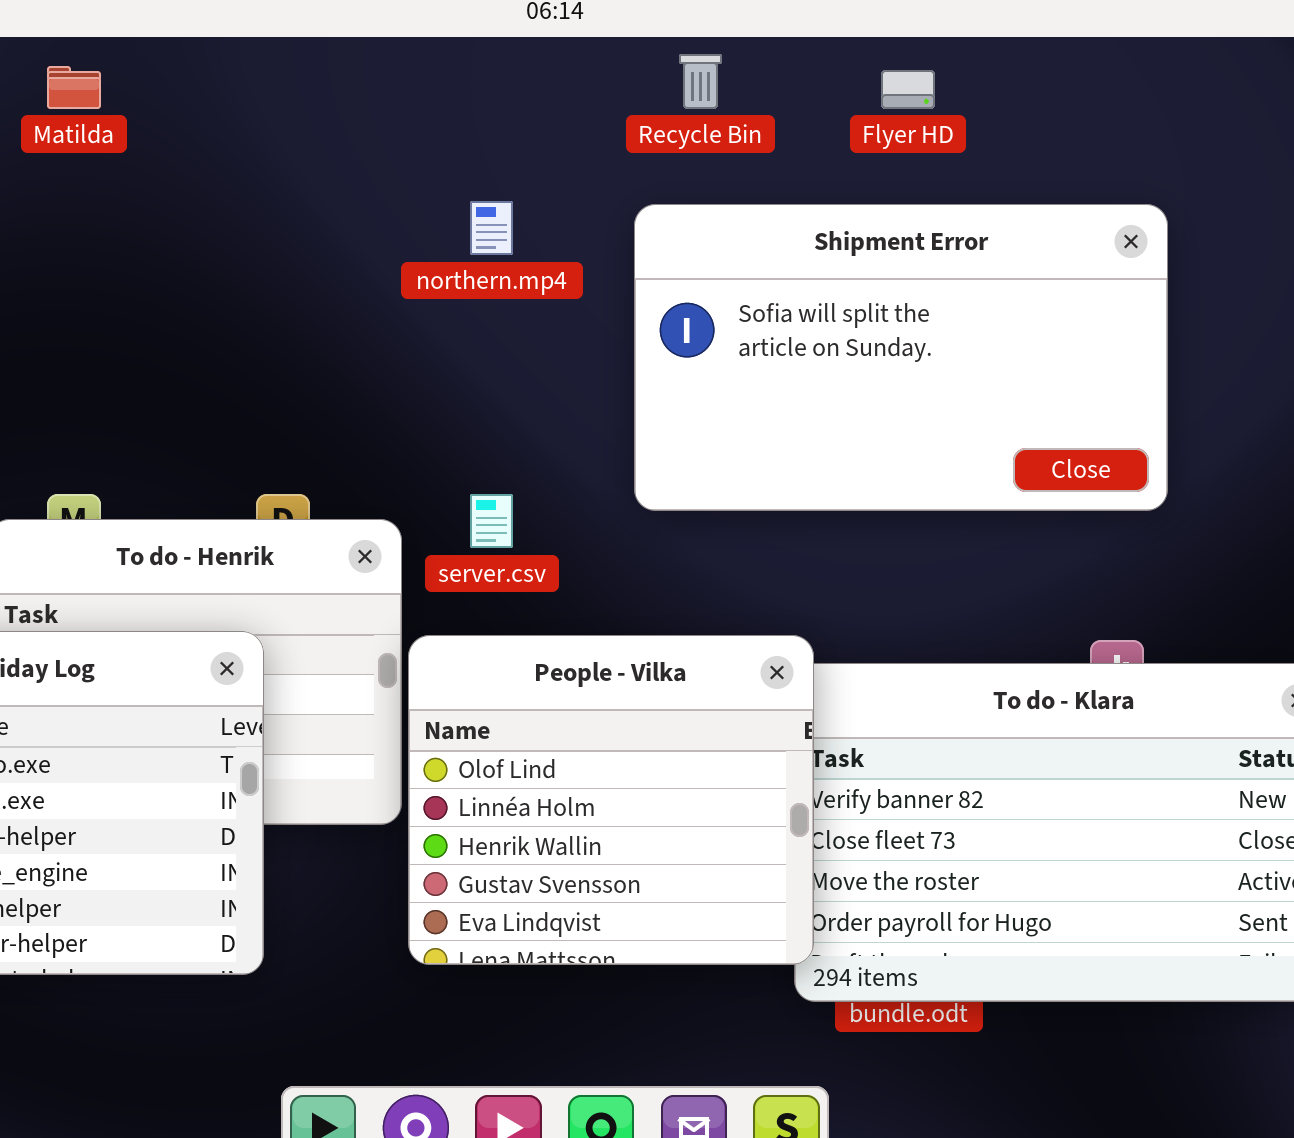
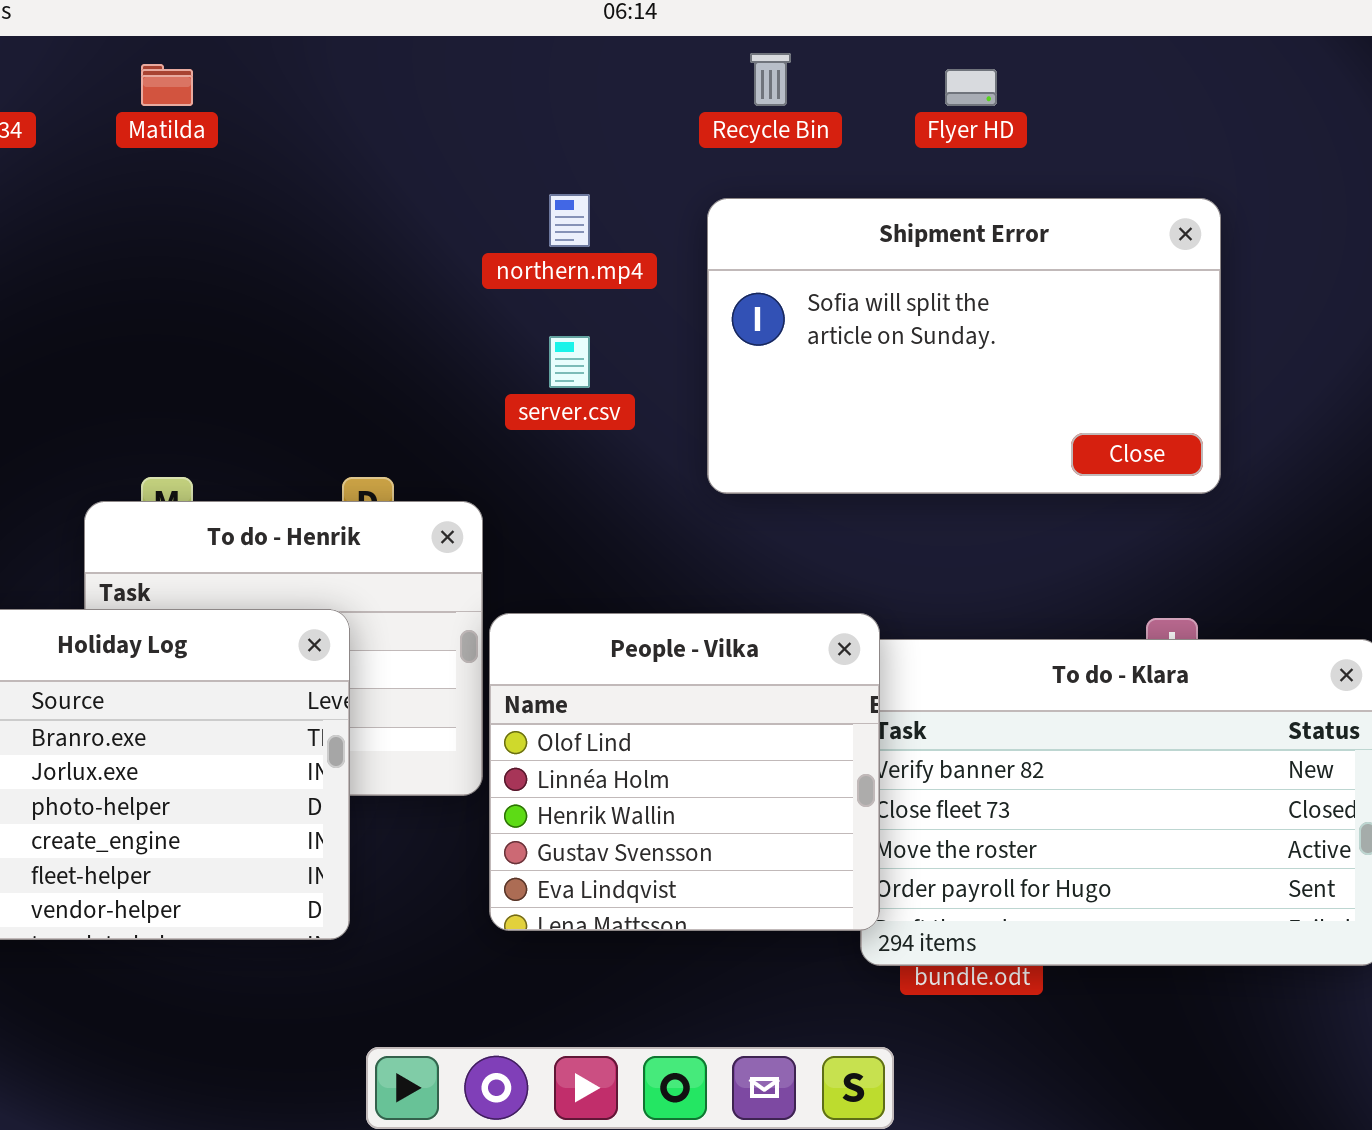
server.csv: [470,494,513,548] -> [549,336,590,388], moved

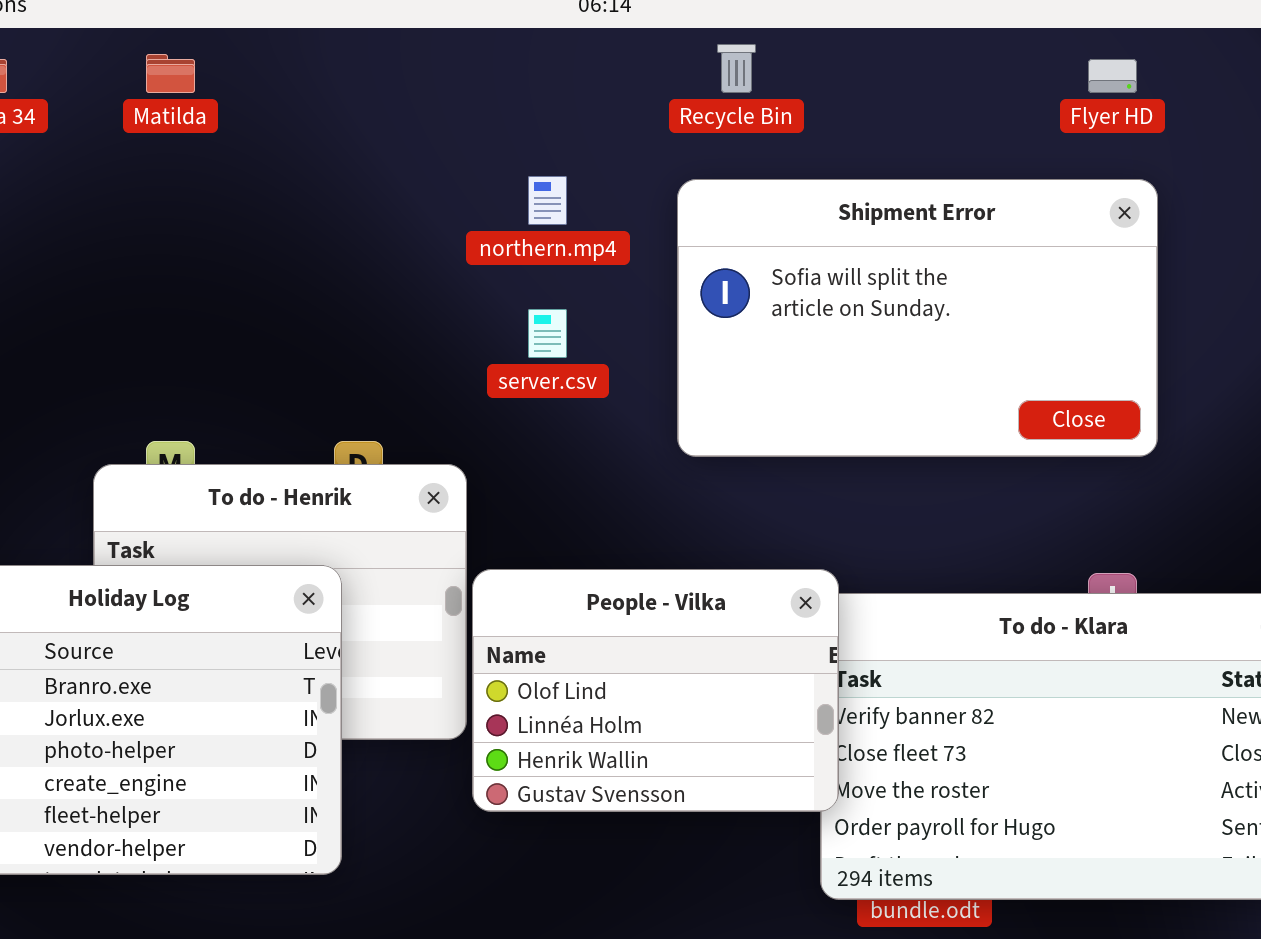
Flyer HD: [945,69,997,106] -> [1088,59,1137,93], moved
People - Vilka: [489,613,880,931] -> [472,569,839,812], resized

